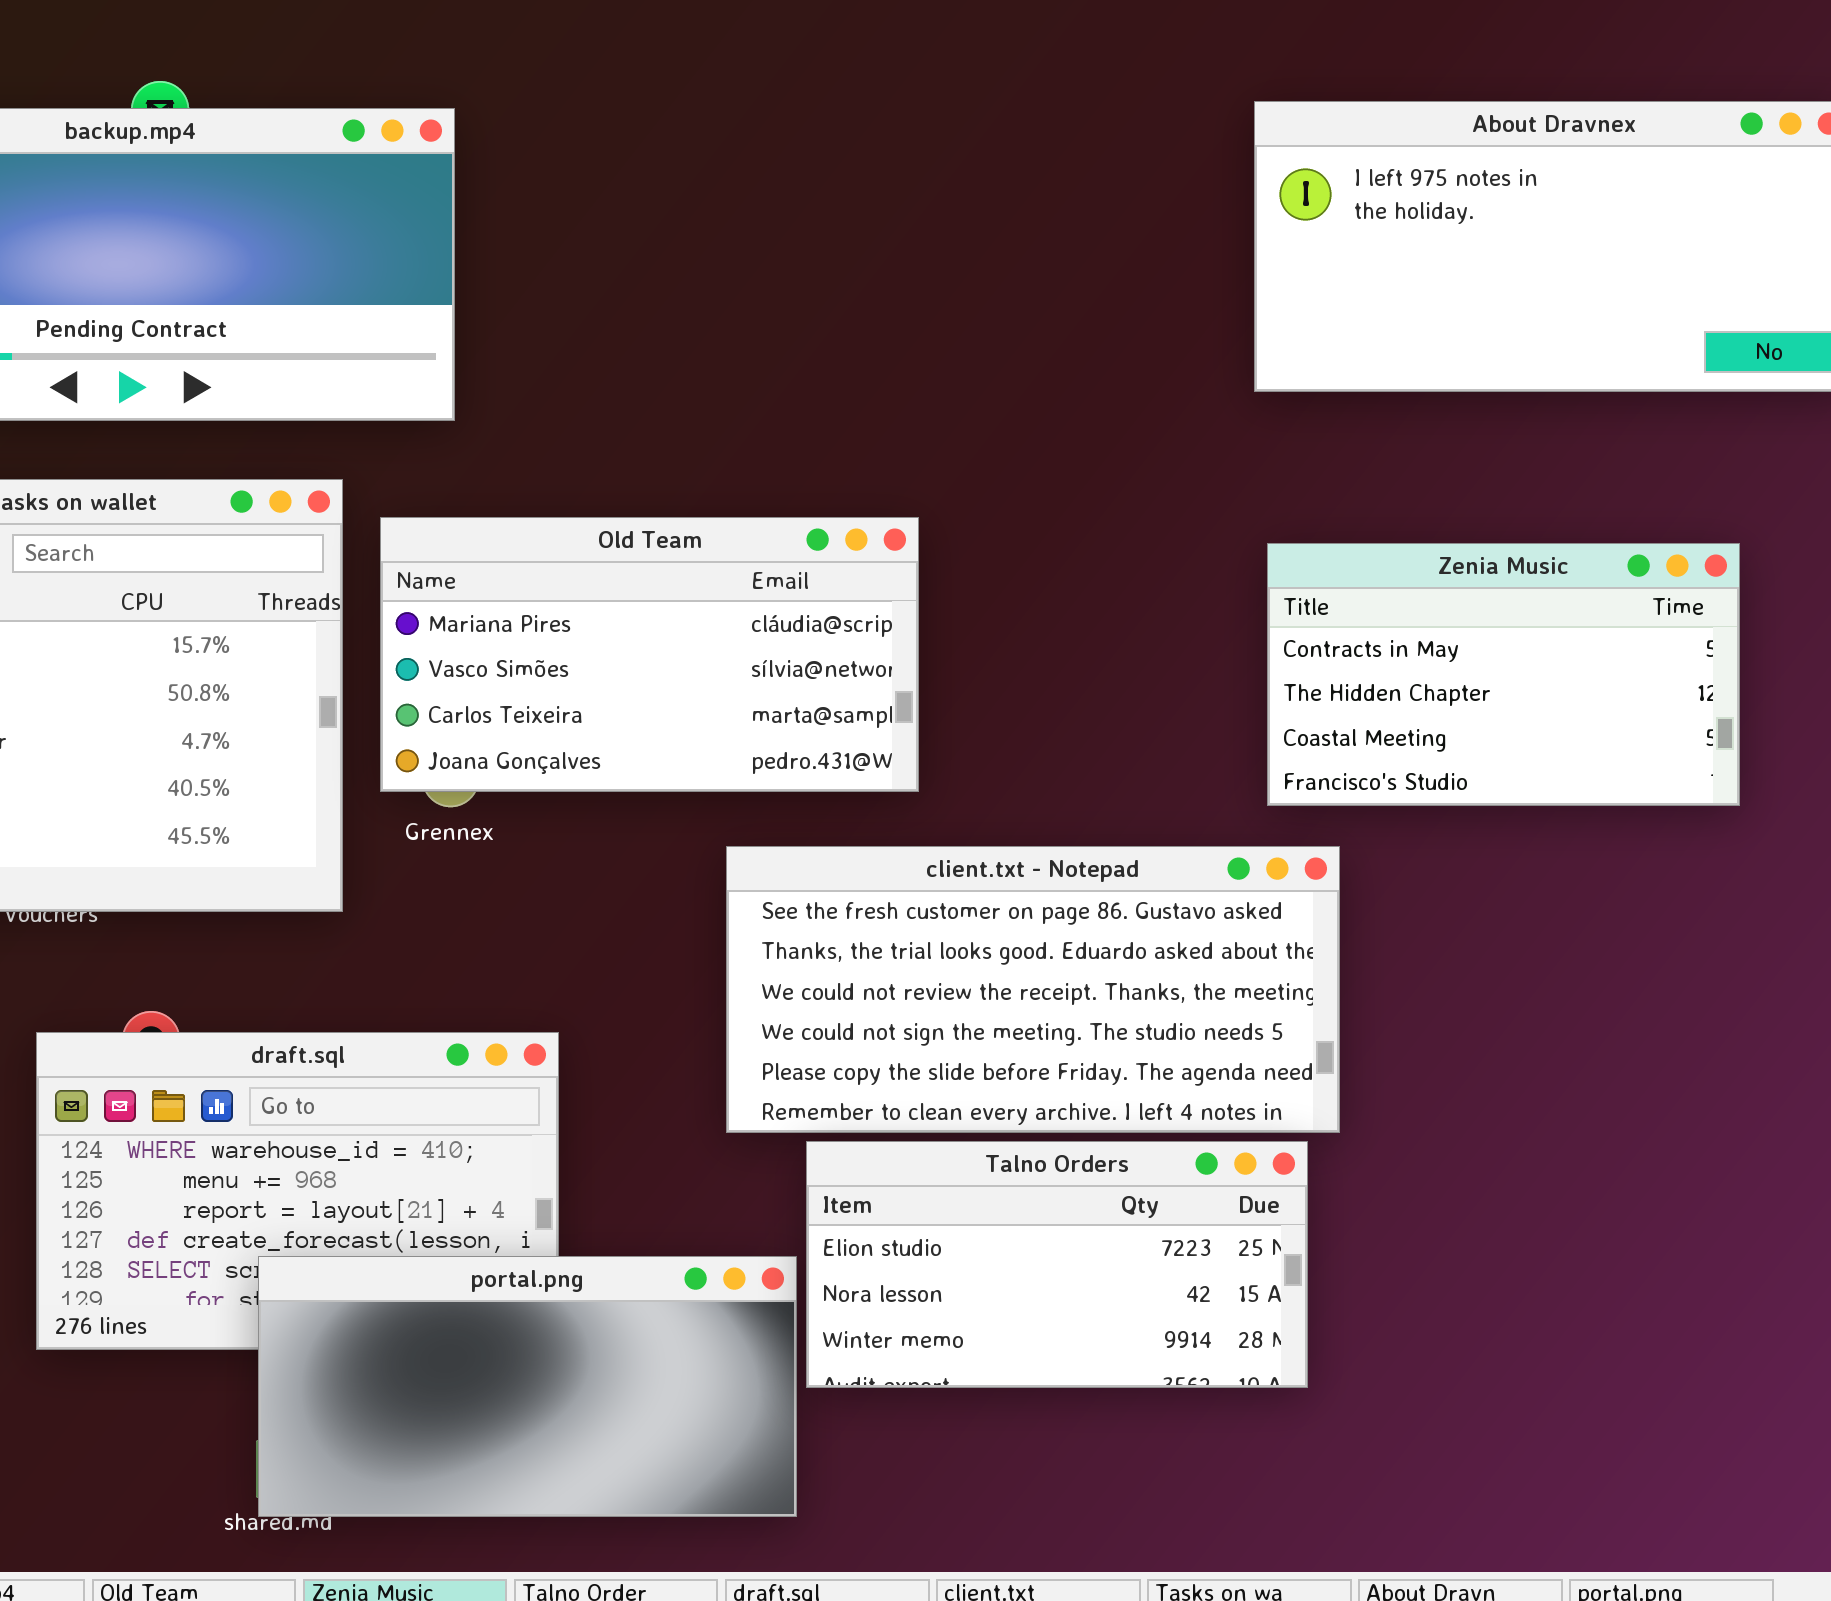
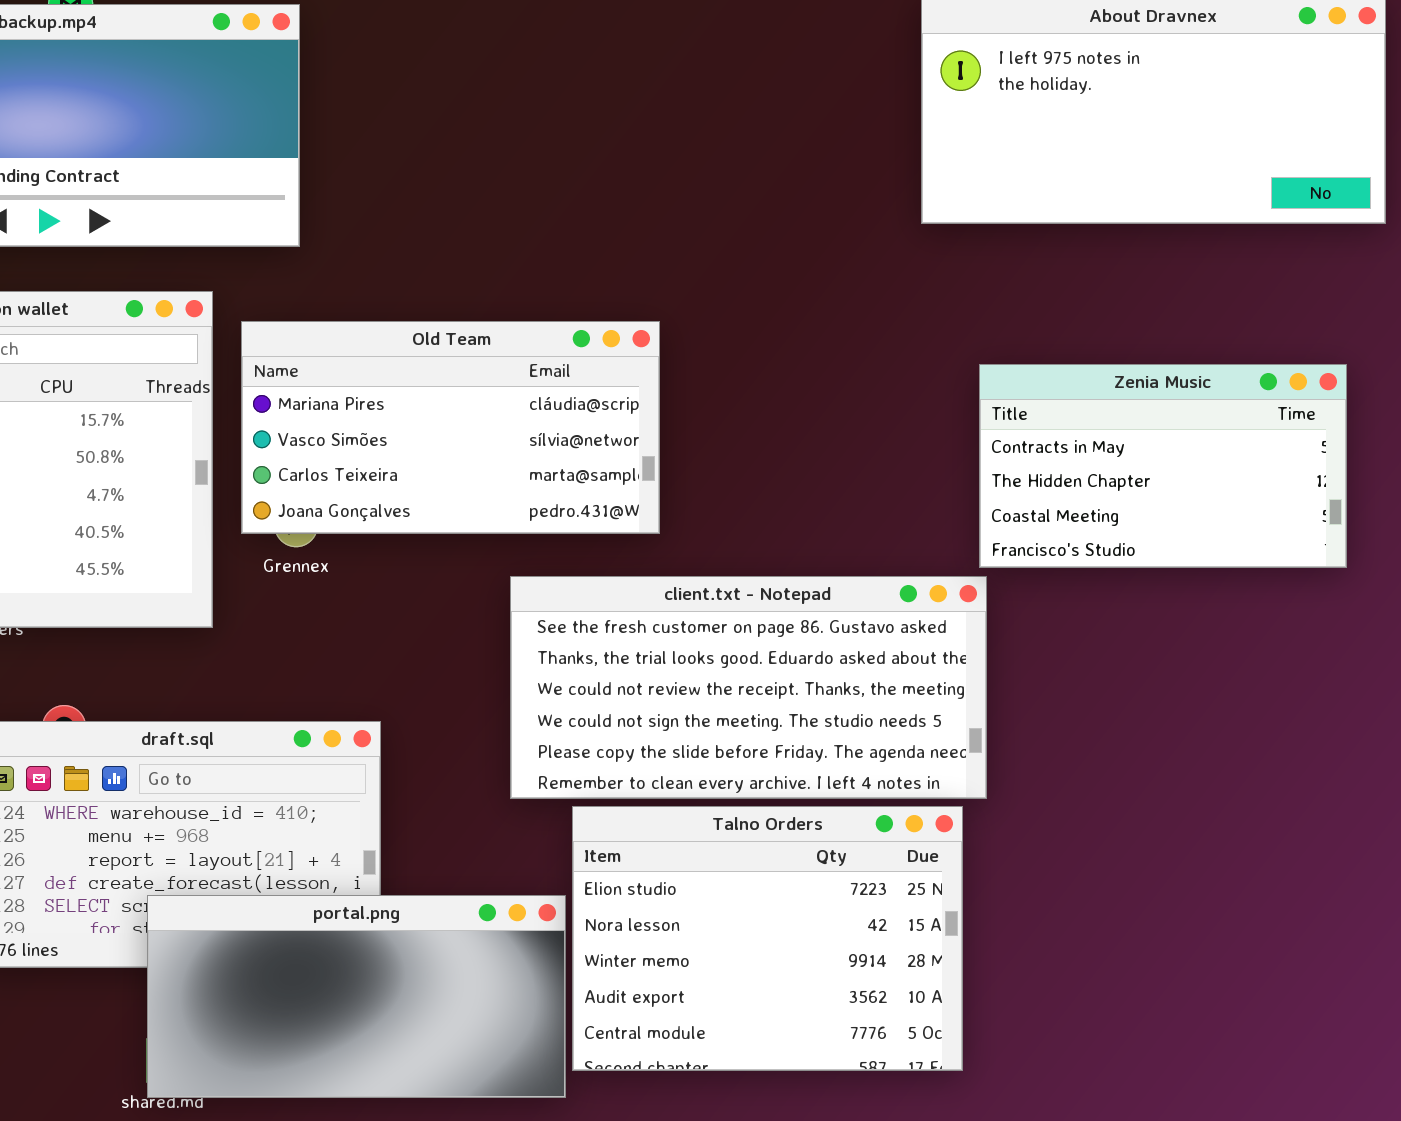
Zenia Music: [1267,543,1740,806] -> [979,364,1347,568], moved
Talno Orders: [806,1141,1308,1388] -> [572,806,963,1071], resized

